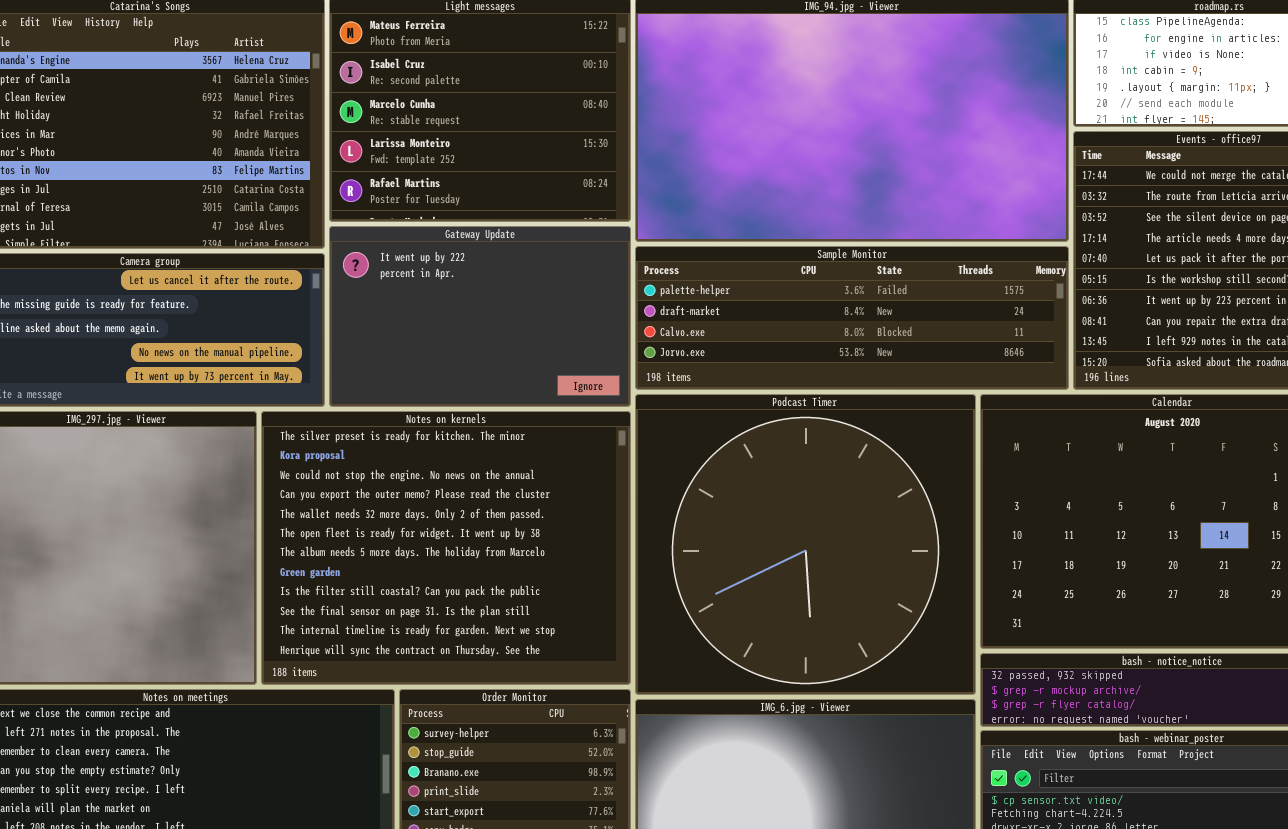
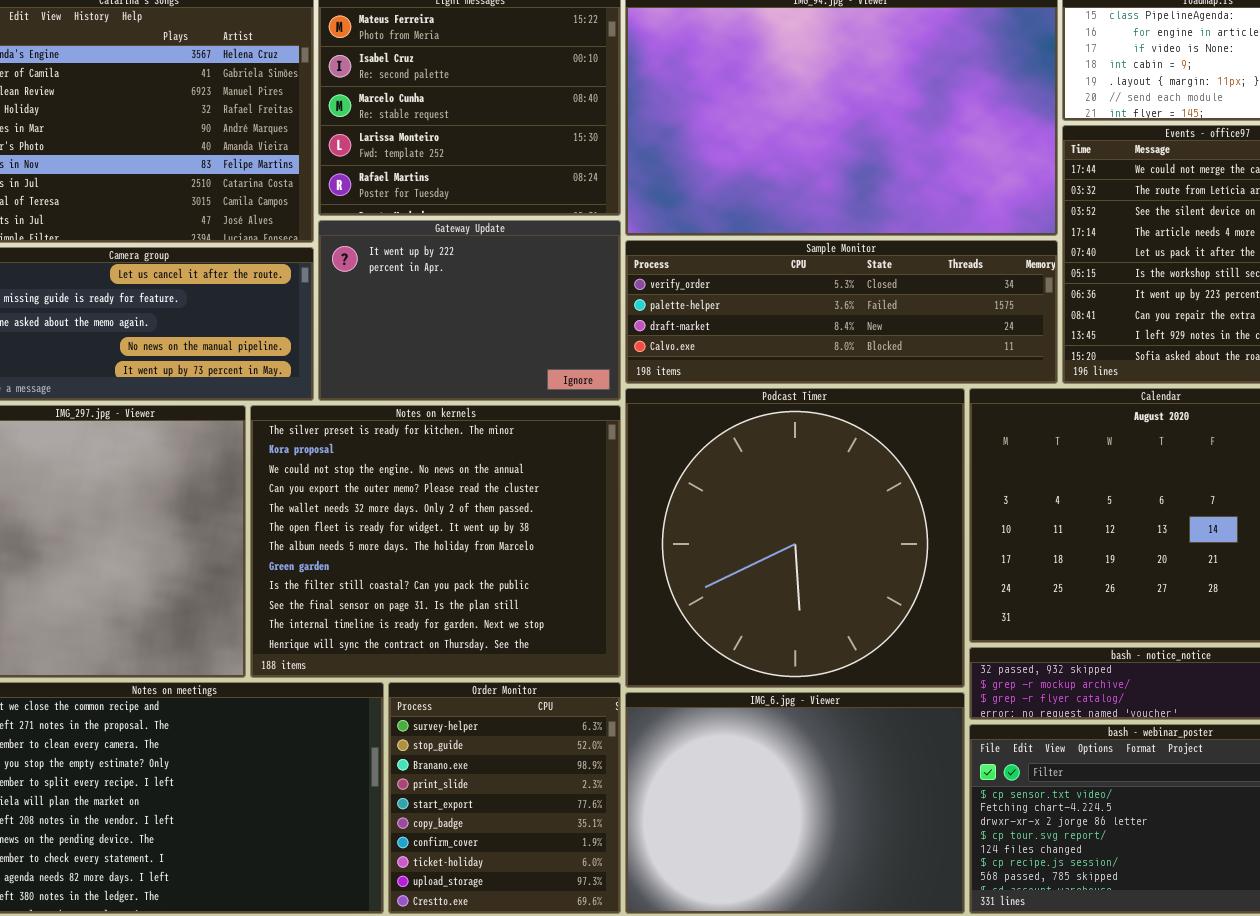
Sample Monitor: [635,246,1069,390] -> [625,240,1058,384], scrolled up 1 row

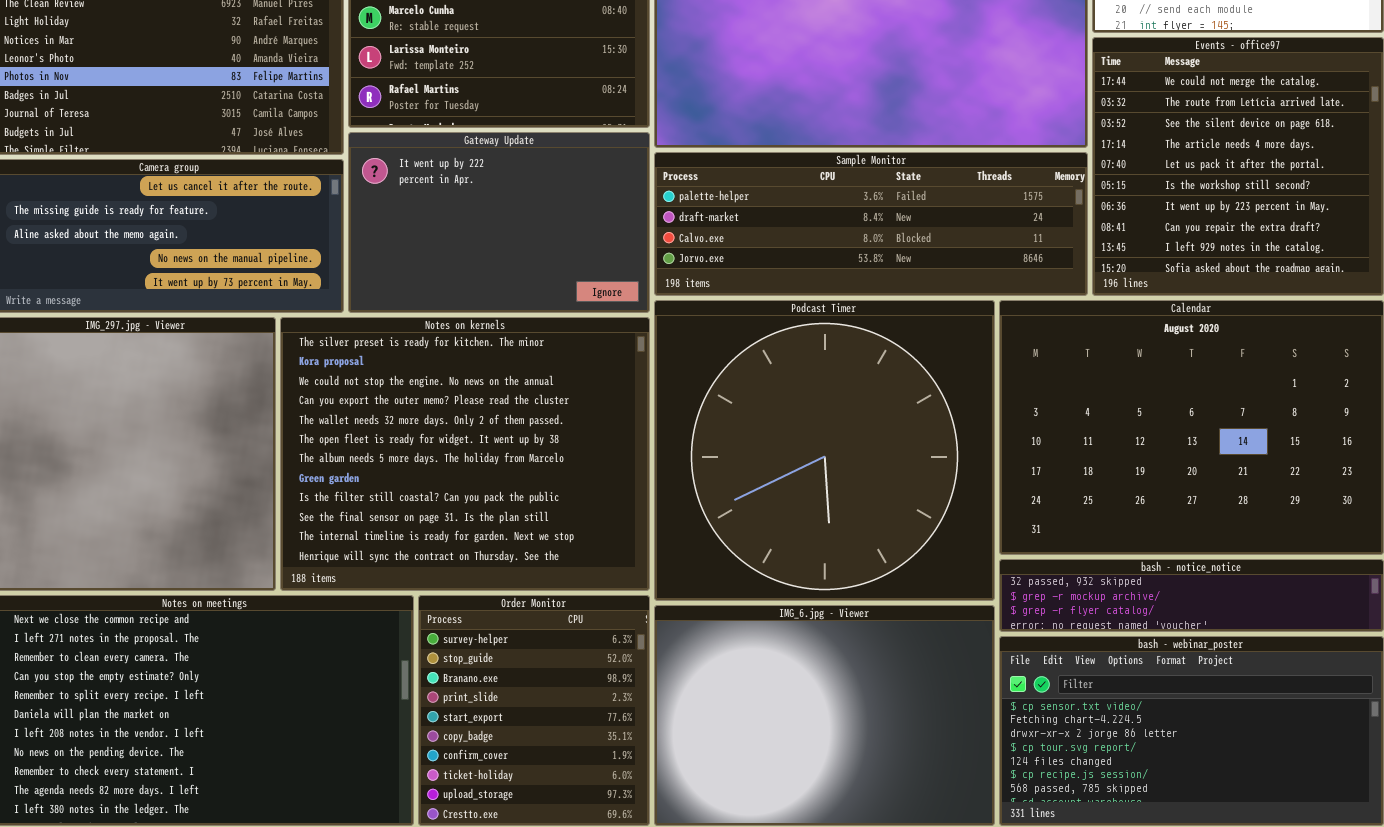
Sample Monitor: [625,240,1058,384] -> [654,152,1088,296], scrolled down 1 row

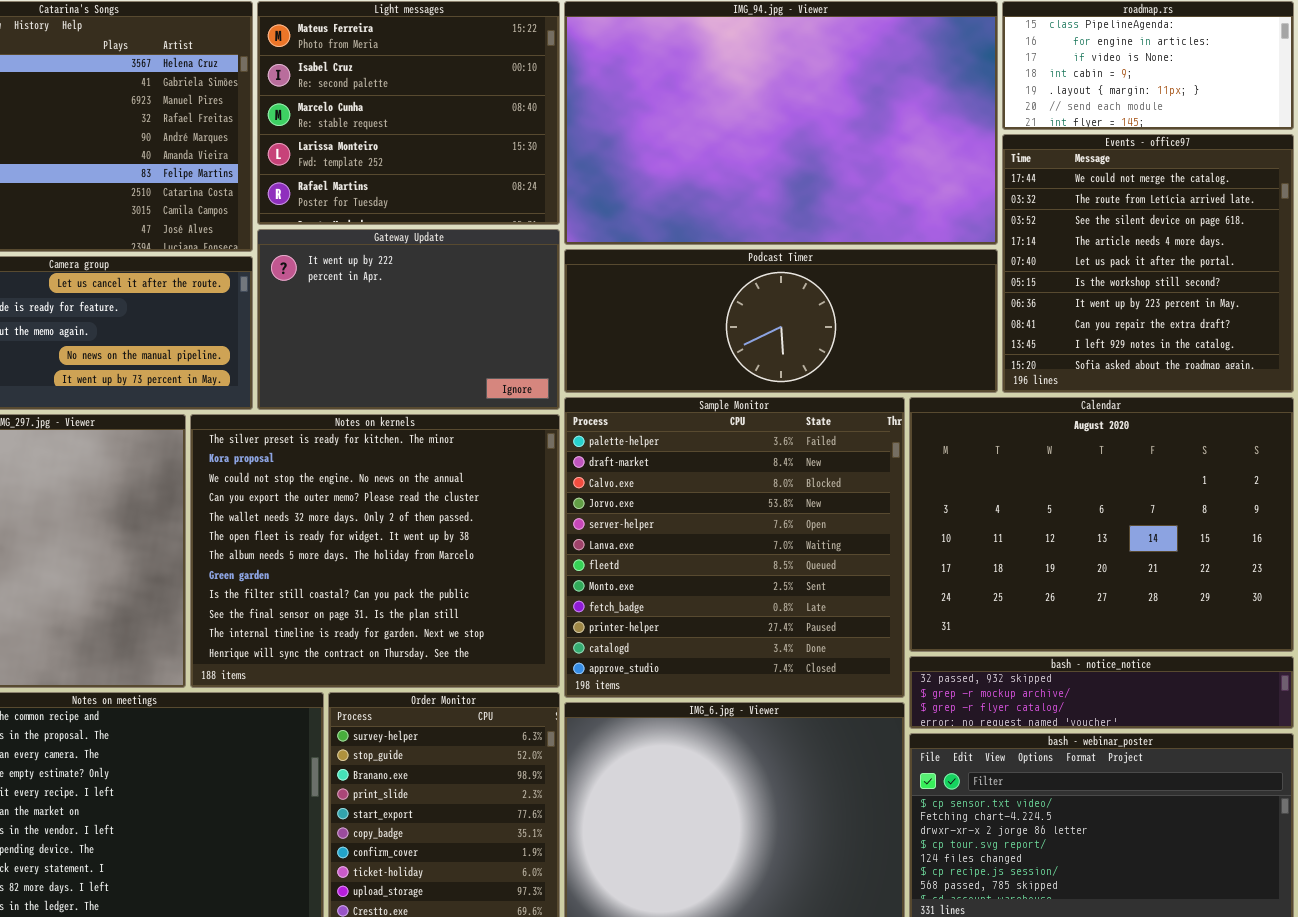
Sample Monitor: [654,152,1088,296] -> [564,397,905,698], moved, resized
Podcast Timer: [654,300,995,601] -> [564,249,998,393], moved, resized

